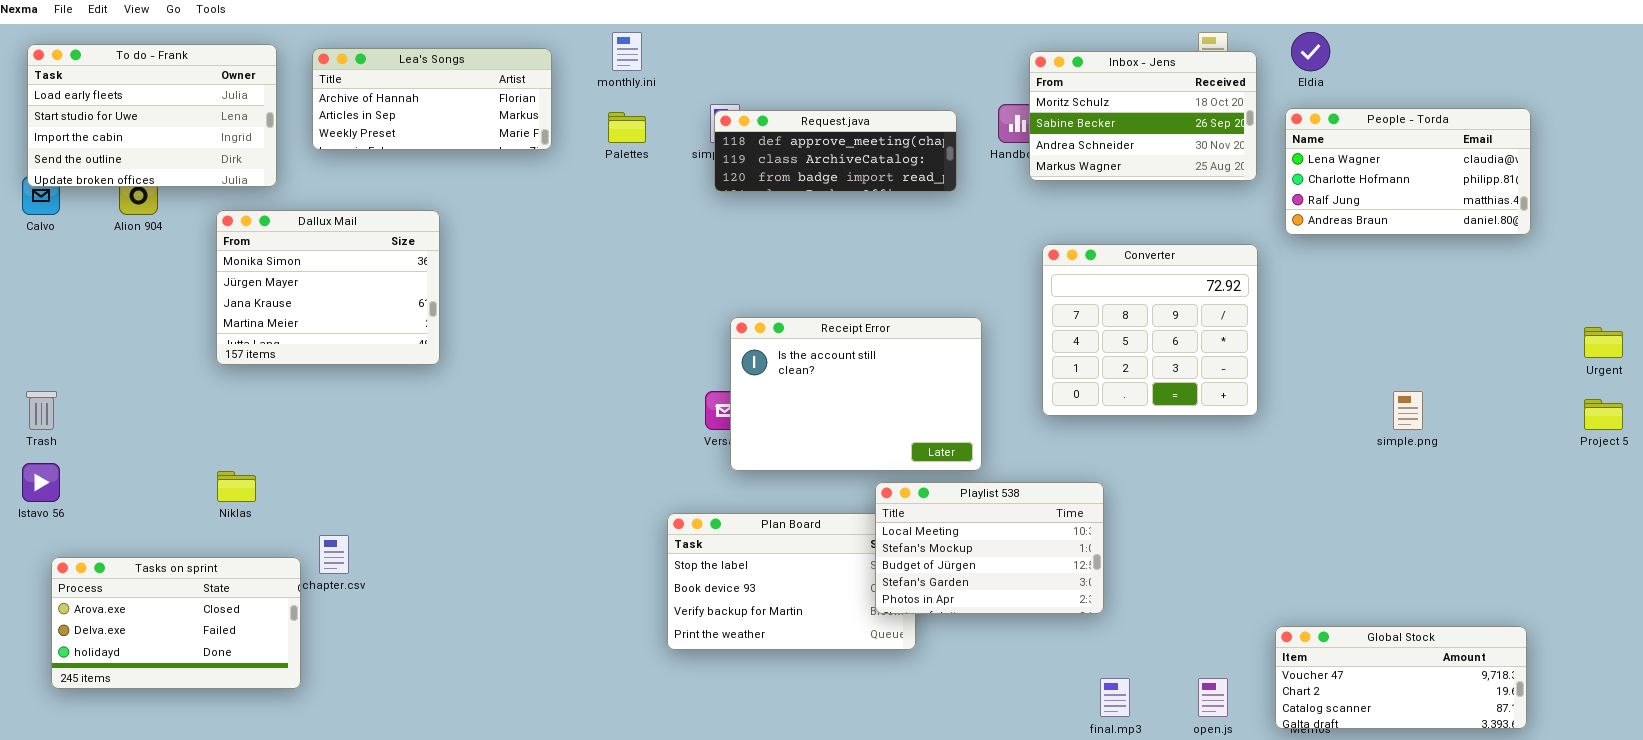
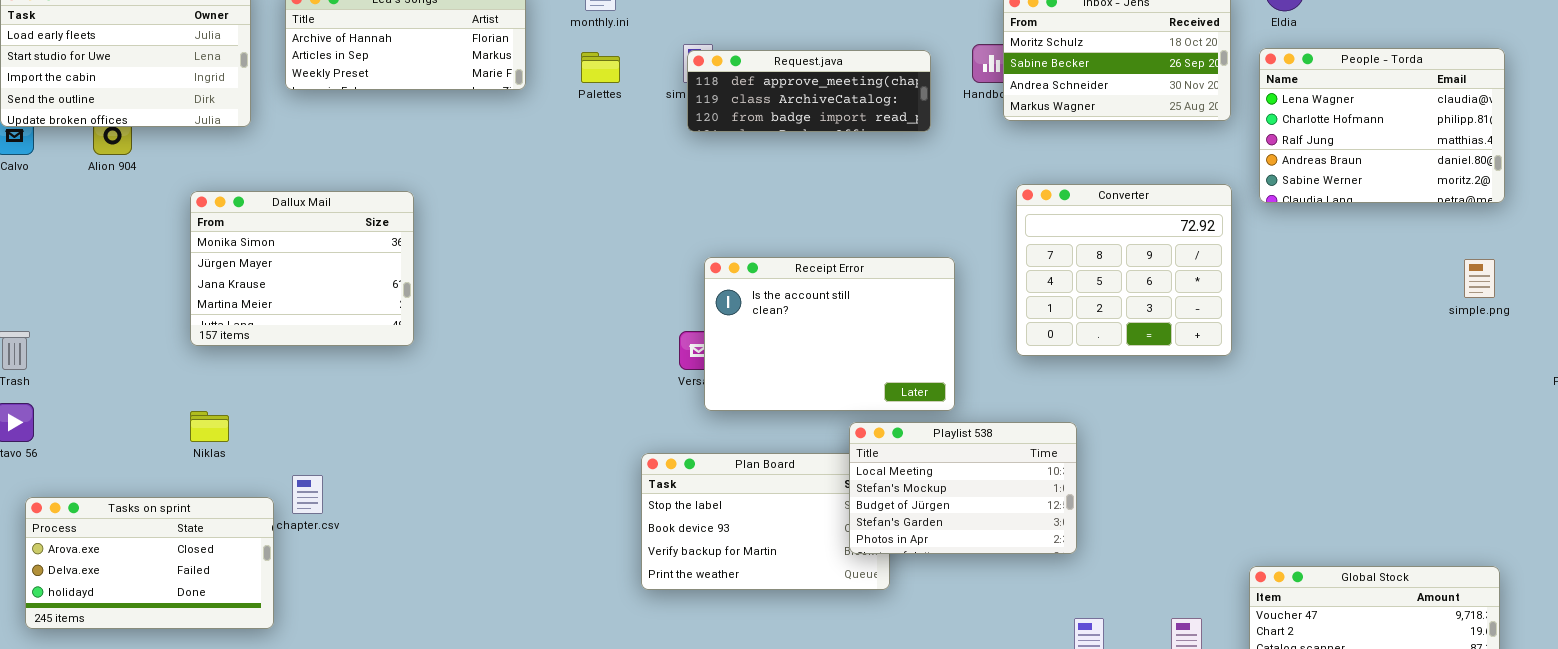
People - Torda: [1285,108,1531,235] -> [1259,48,1505,203], resized
Dallux Mail: [216,210,440,365] -> [190,191,414,346], moved
simple.png: [1393,391,1423,430] -> [1464,259,1495,298], moved

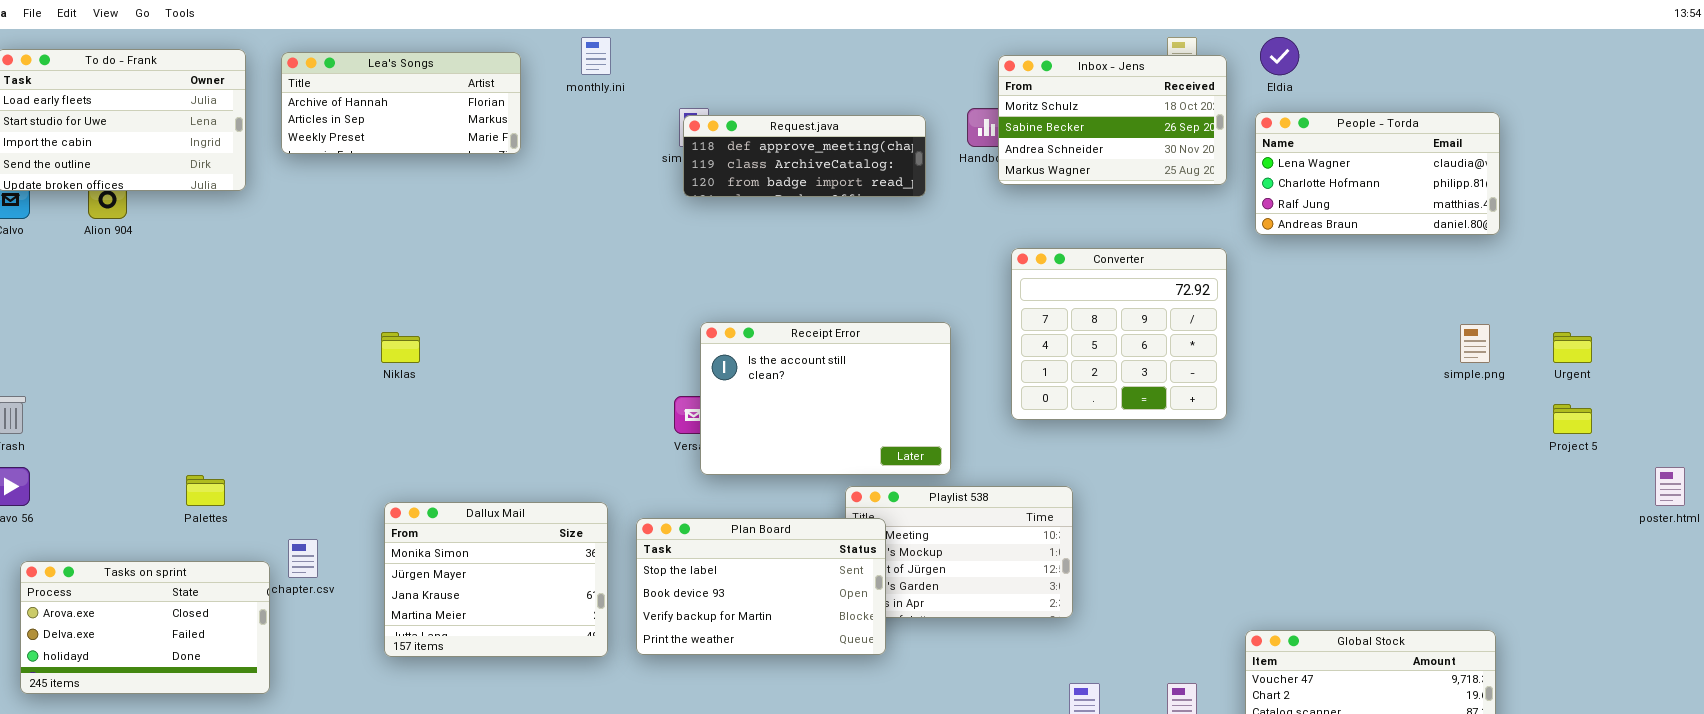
People - Torda: [1259,48,1505,203] -> [1255,112,1500,235], resized
Palettes: [581,52,620,83] -> [186,475,225,506], moved
Dallux Mail: [190,191,414,346] -> [384,502,608,657], moved
Niklas: [190,411,229,442] -> [381,332,420,363], moved
Plan Board: [641,453,890,590] -> [636,518,886,655], raised

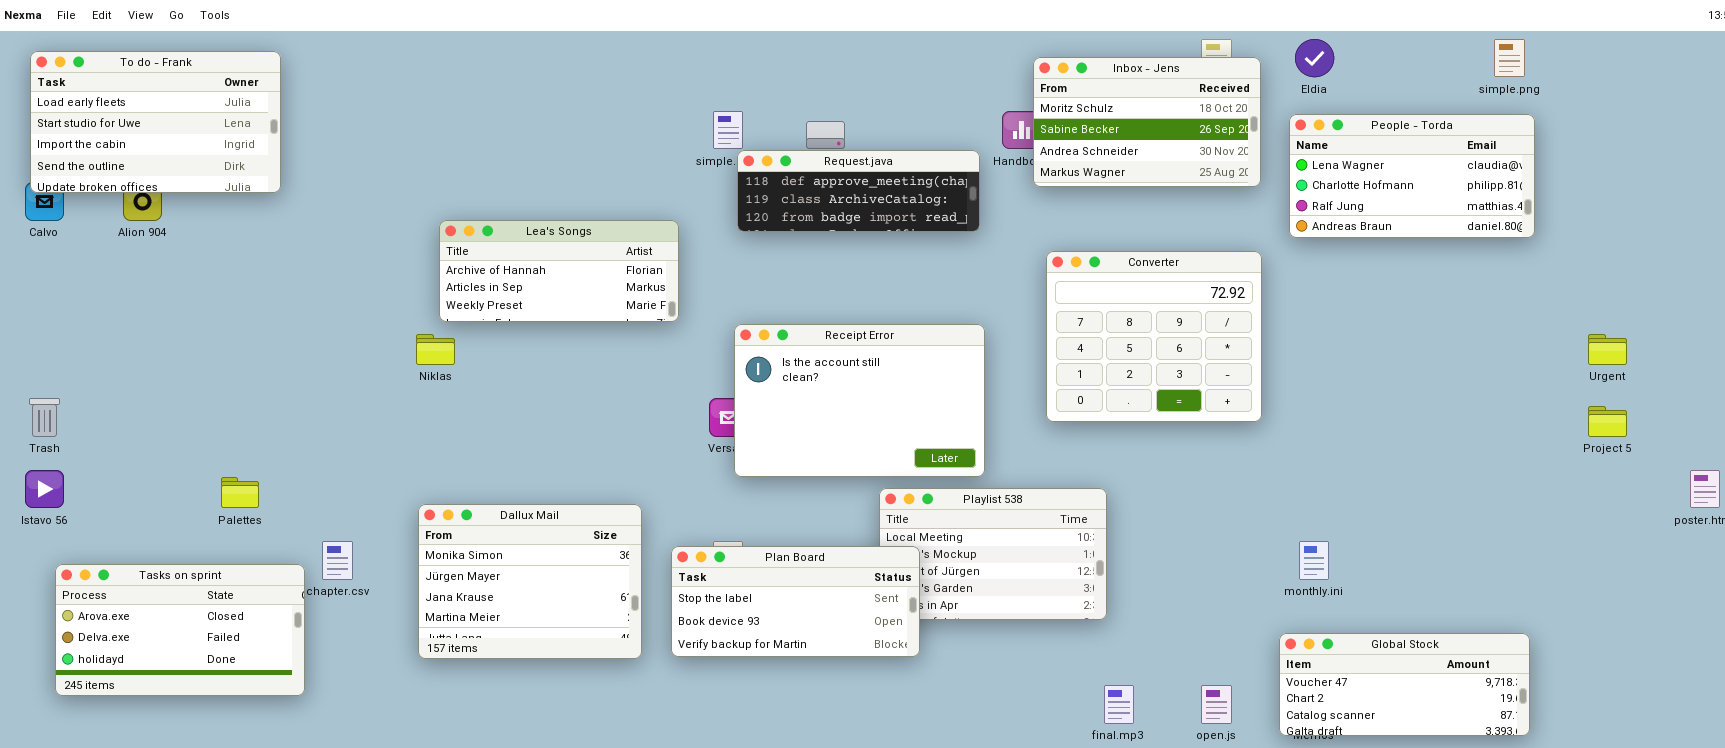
monthly.ini: [581,37,611,75] -> [1299,541,1329,580], moved
Lea's Songs: [281,52,521,154] -> [439,220,679,322], moved
Request.java: [683,115,926,197] -> [737,150,980,232], moved
simple.png: [1460,324,1490,363] -> [1494,39,1525,77], moved
Plan Board: [636,518,886,655] -> [671,546,920,657], resized

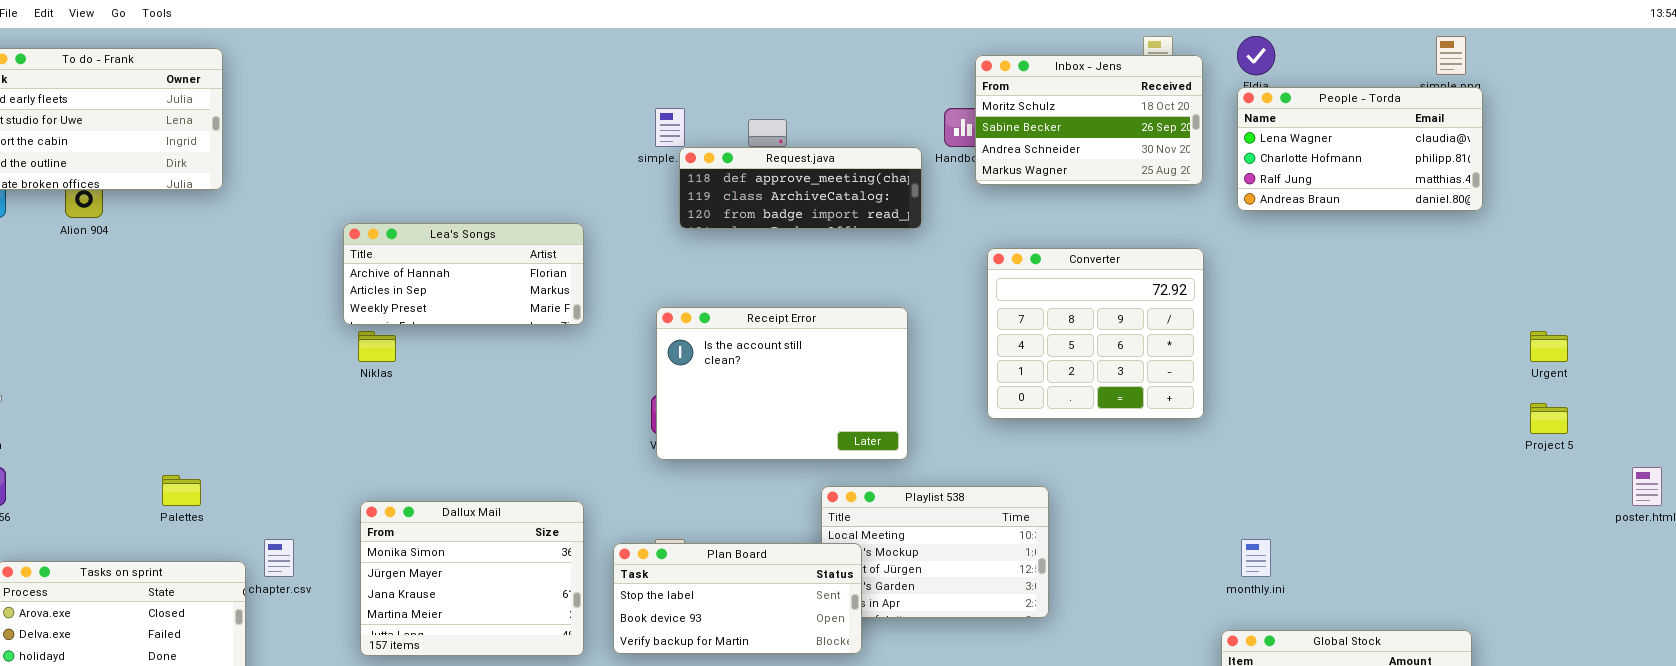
People - Torda: [1289,114,1535,238] -> [1237,87,1483,211], moved
Lea's Songs: [439,220,679,322] -> [343,223,584,325], moved
Receipt Error: [734,324,985,477] -> [656,307,908,460], moved

